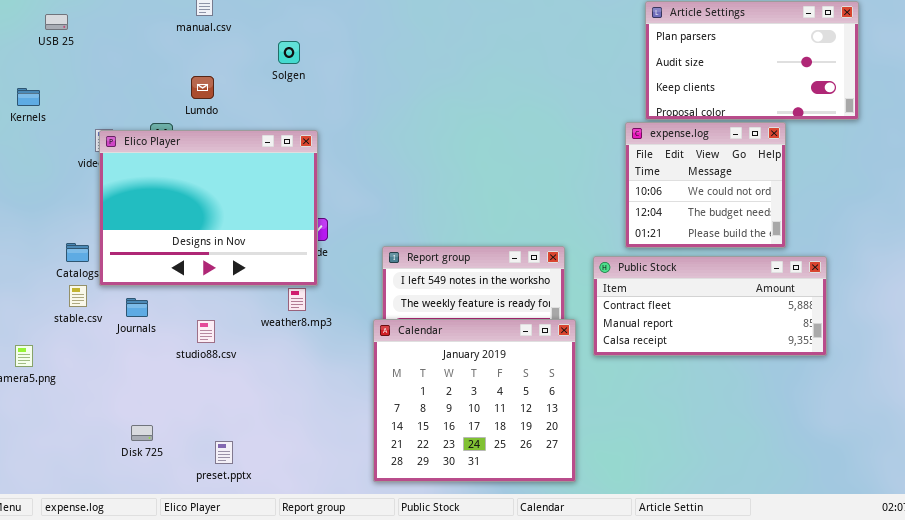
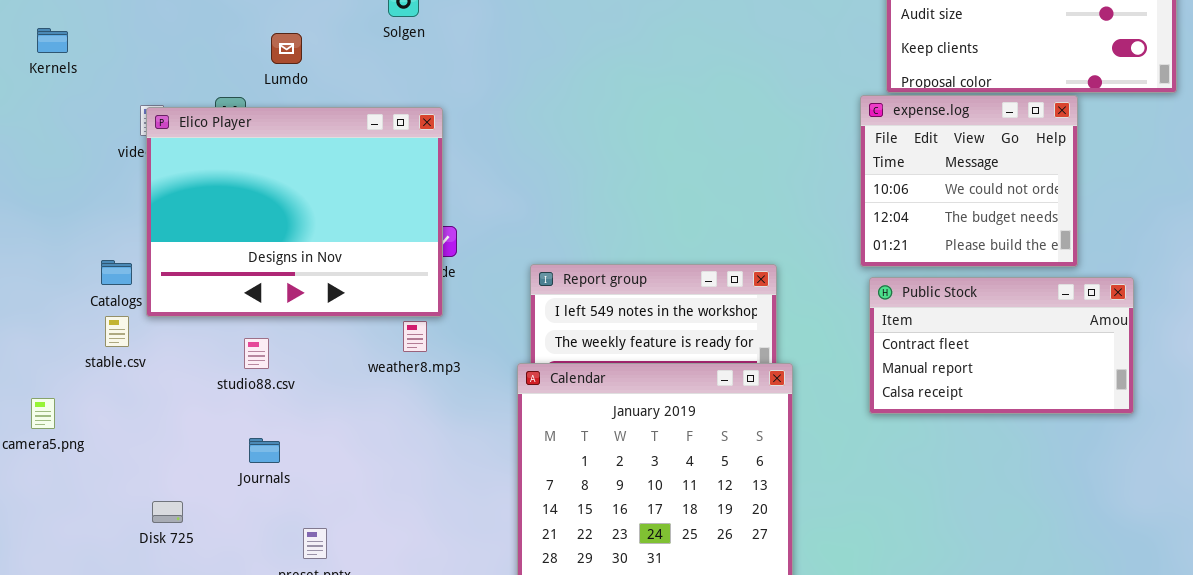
Kernels: [17,88,40,106] -> [37,28,68,53], moved
Public Stock: [593,256,827,356] -> [869,277,1134,414], resized
Journals: [126,298,148,317] -> [249,438,280,463], moved
studio88.csv: [197,320,215,343] -> [244,338,269,369], moved
Disk 725: [131,425,153,441] -> [152,501,183,523], moved

